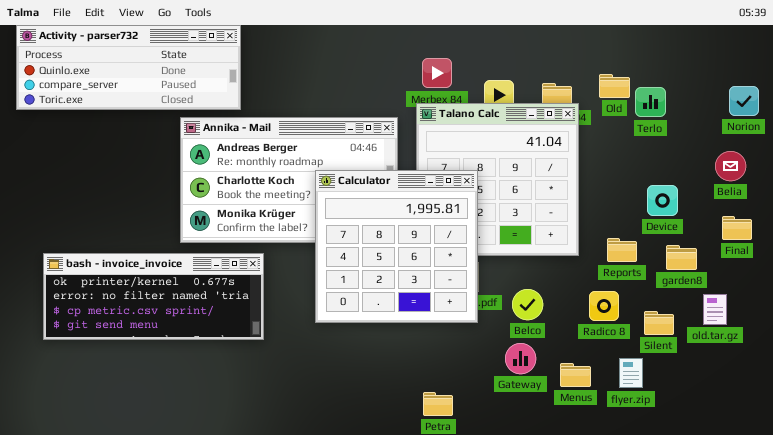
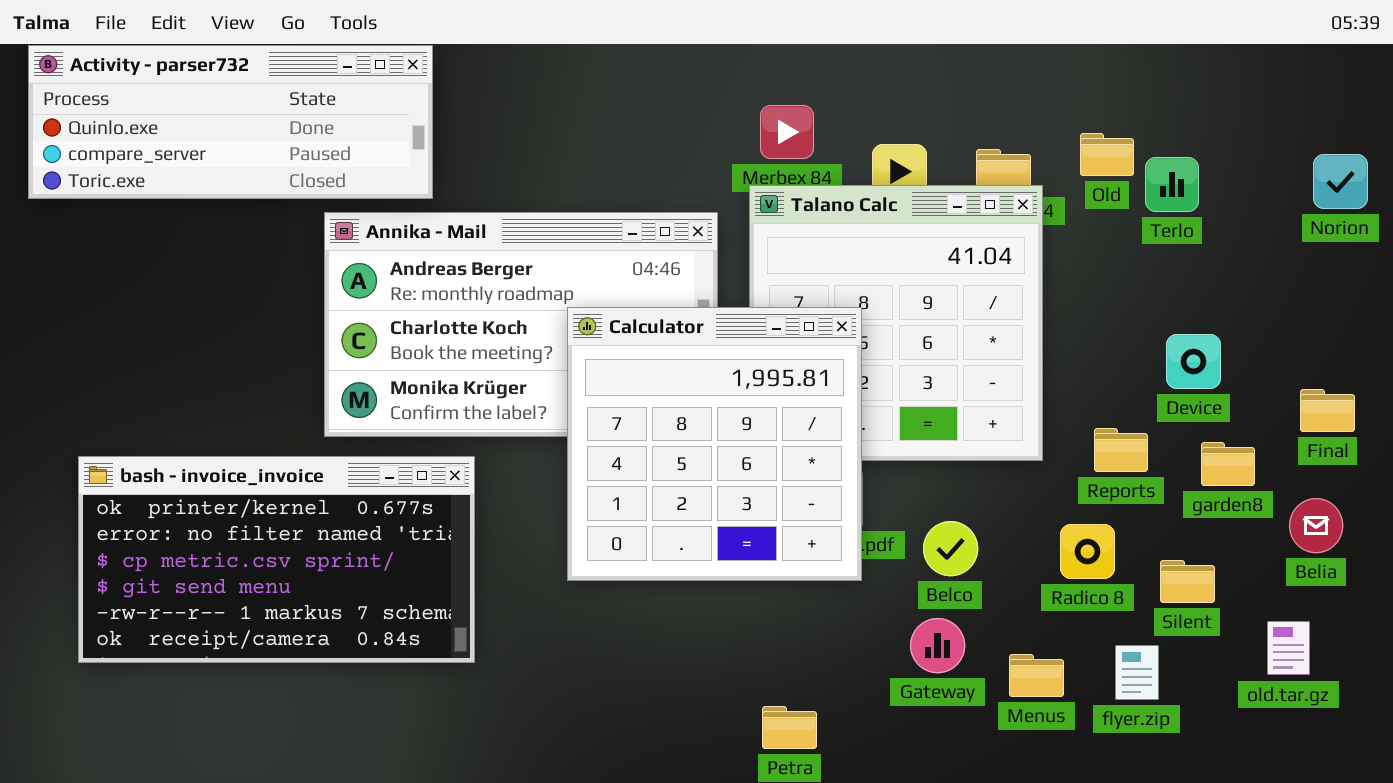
Belia: [715,151,746,181] -> [1289,498,1343,553], moved
bash - invoice_invoice: [43,253,264,340] -> [78,456,475,663], resized
old.tar.gz: [703,294,727,325] -> [1267,621,1310,675], moved

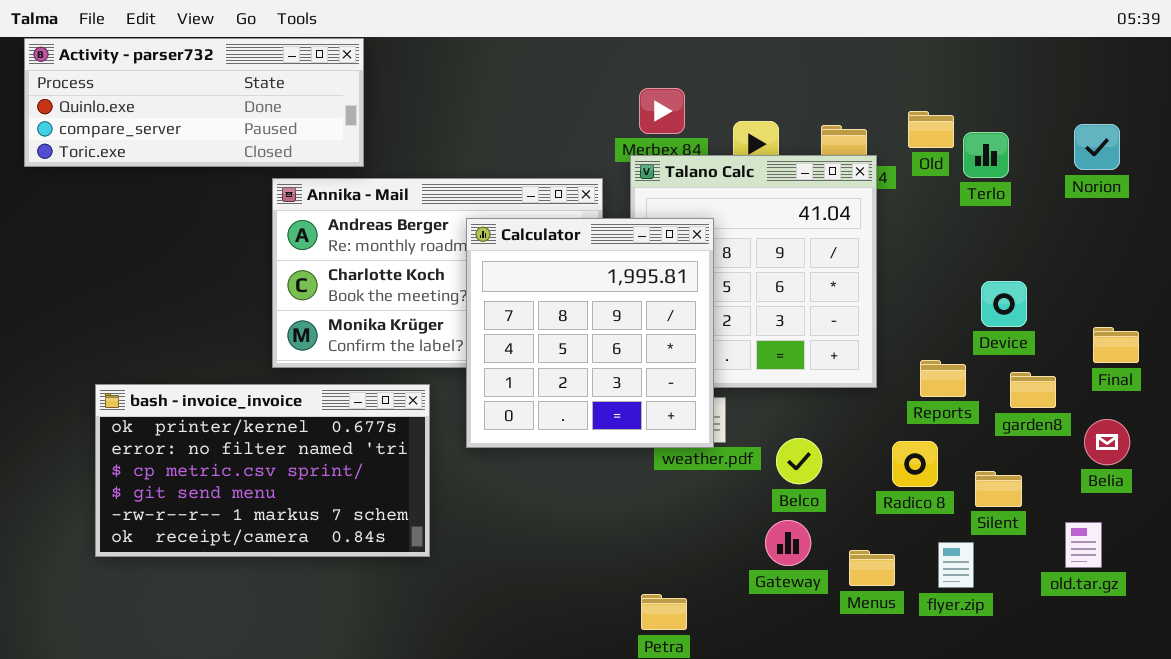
Norion: [1313,154,1368,209] -> [1074,124,1120,170], moved
Calculator: [567,307,862,581] -> [466,218,714,448], moved
bash - invoice_invoice: [78,456,475,663] -> [95,384,430,557], moved

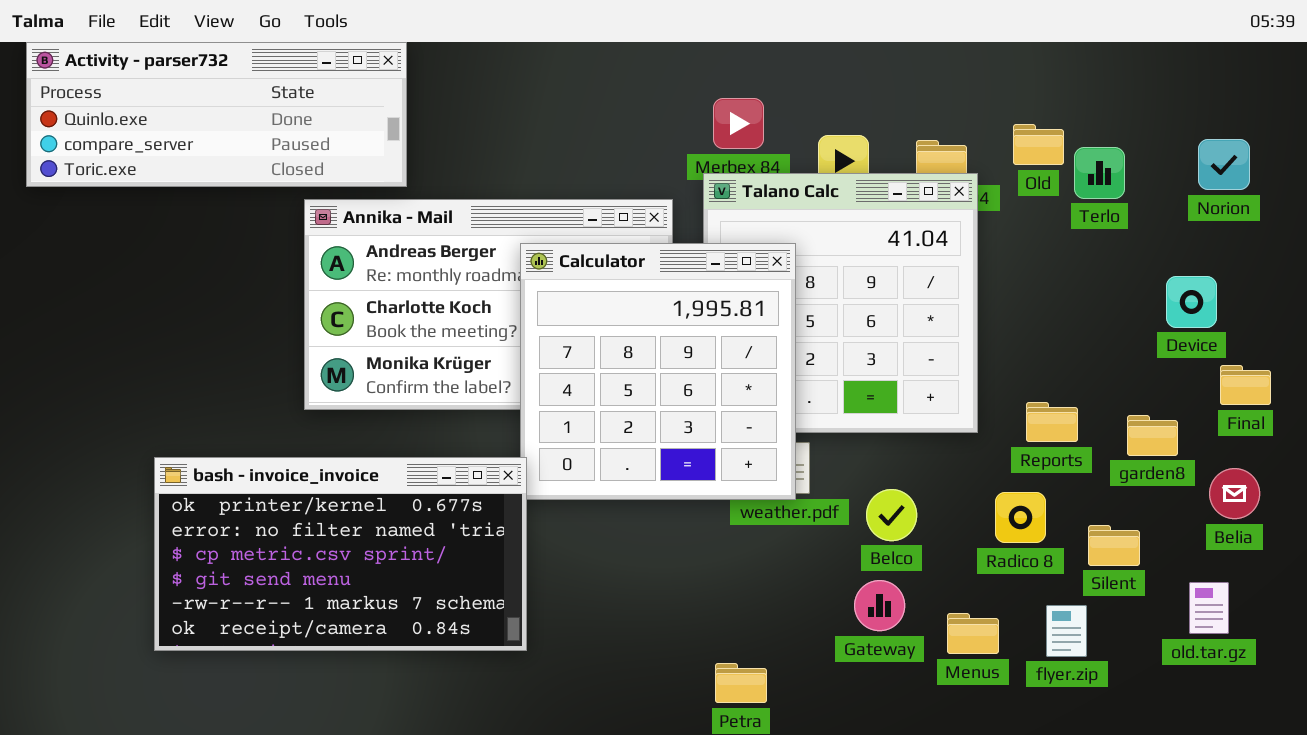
Device: [981,281,1027,327] -> [1166,276,1217,328], moved
bash - invoice_invoice: [95,384,430,557] -> [154,457,527,651], moved

